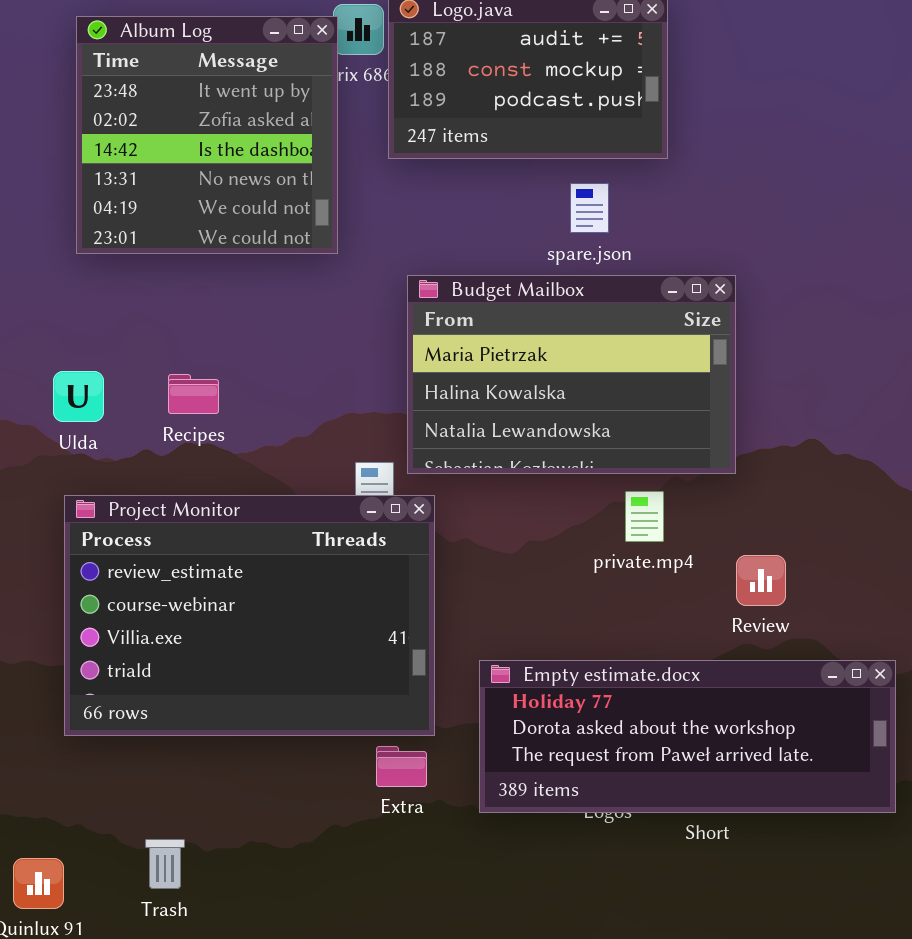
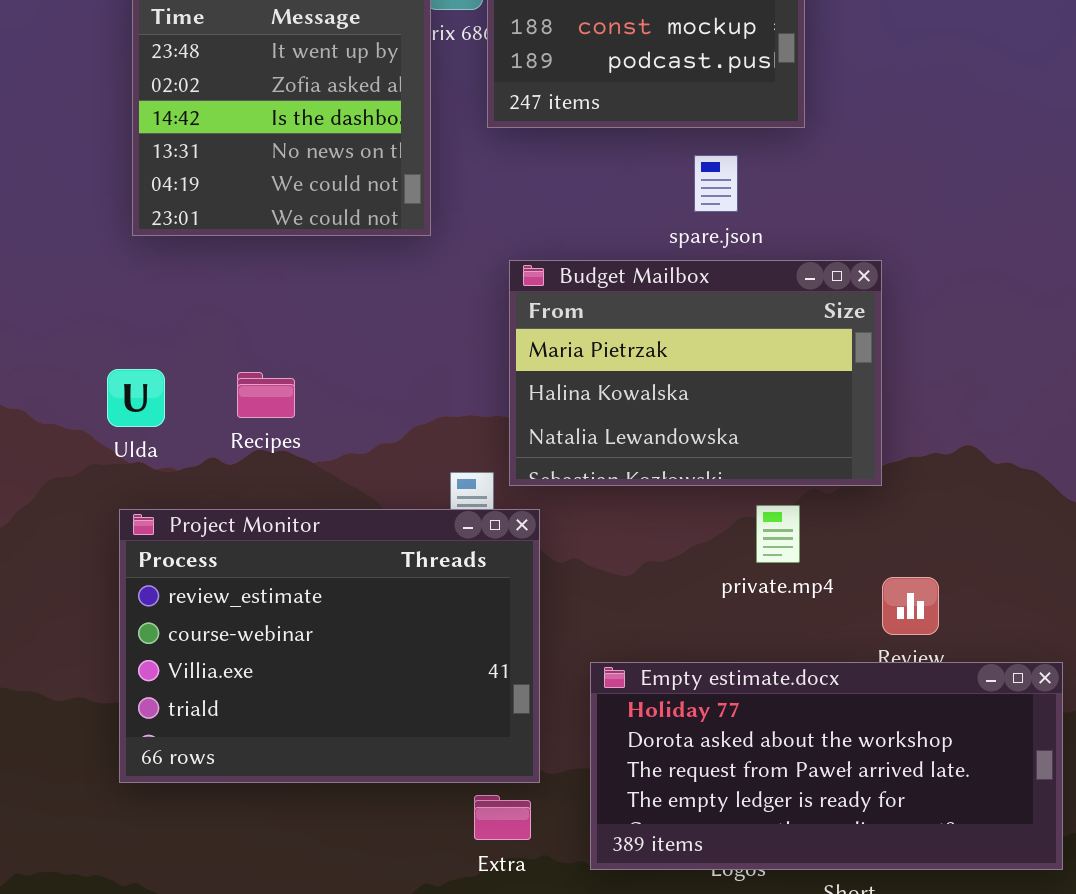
Empty estimate.docx: [479,660,896,813] -> [590,662,1063,870], resized

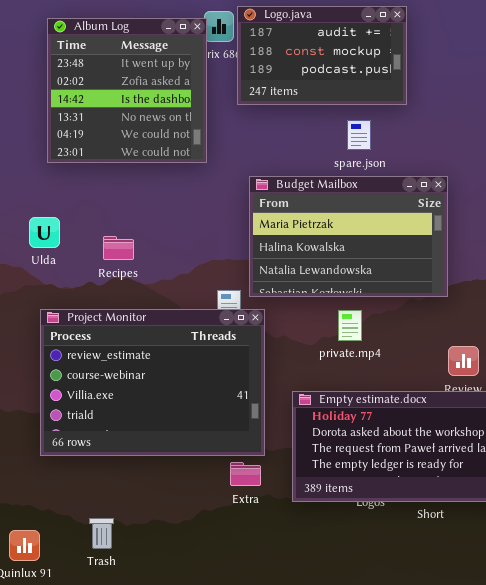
Ulda: [107,369,165,427] -> [29,217,60,248], moved
private.mp4: [756,505,800,563] -> [338,310,362,341], moved

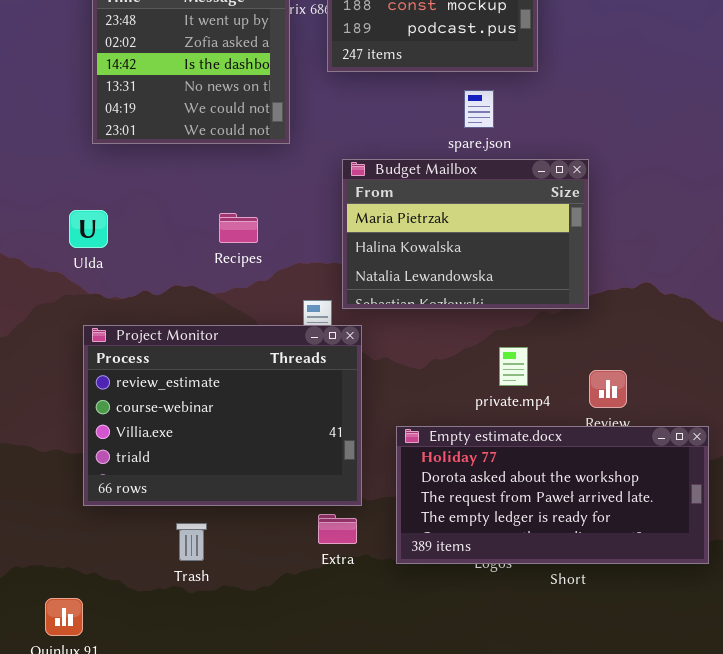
Recipes: [103,236,134,260] -> [219,213,258,243], moved
private.mp4: [338,310,362,341] -> [499,347,528,386], moved
Trash: [89,518,114,549] -> [176,523,207,561], moved

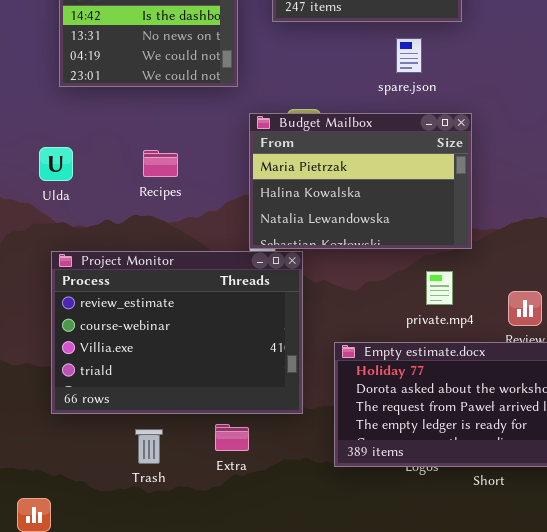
Budget Mailbox: [342,159,589,309] -> [249,113,472,249], moved
Recipes: [219,213,258,243] -> [143,150,178,177], moved
Extra: [318,514,357,544] -> [215,424,249,451], moved

